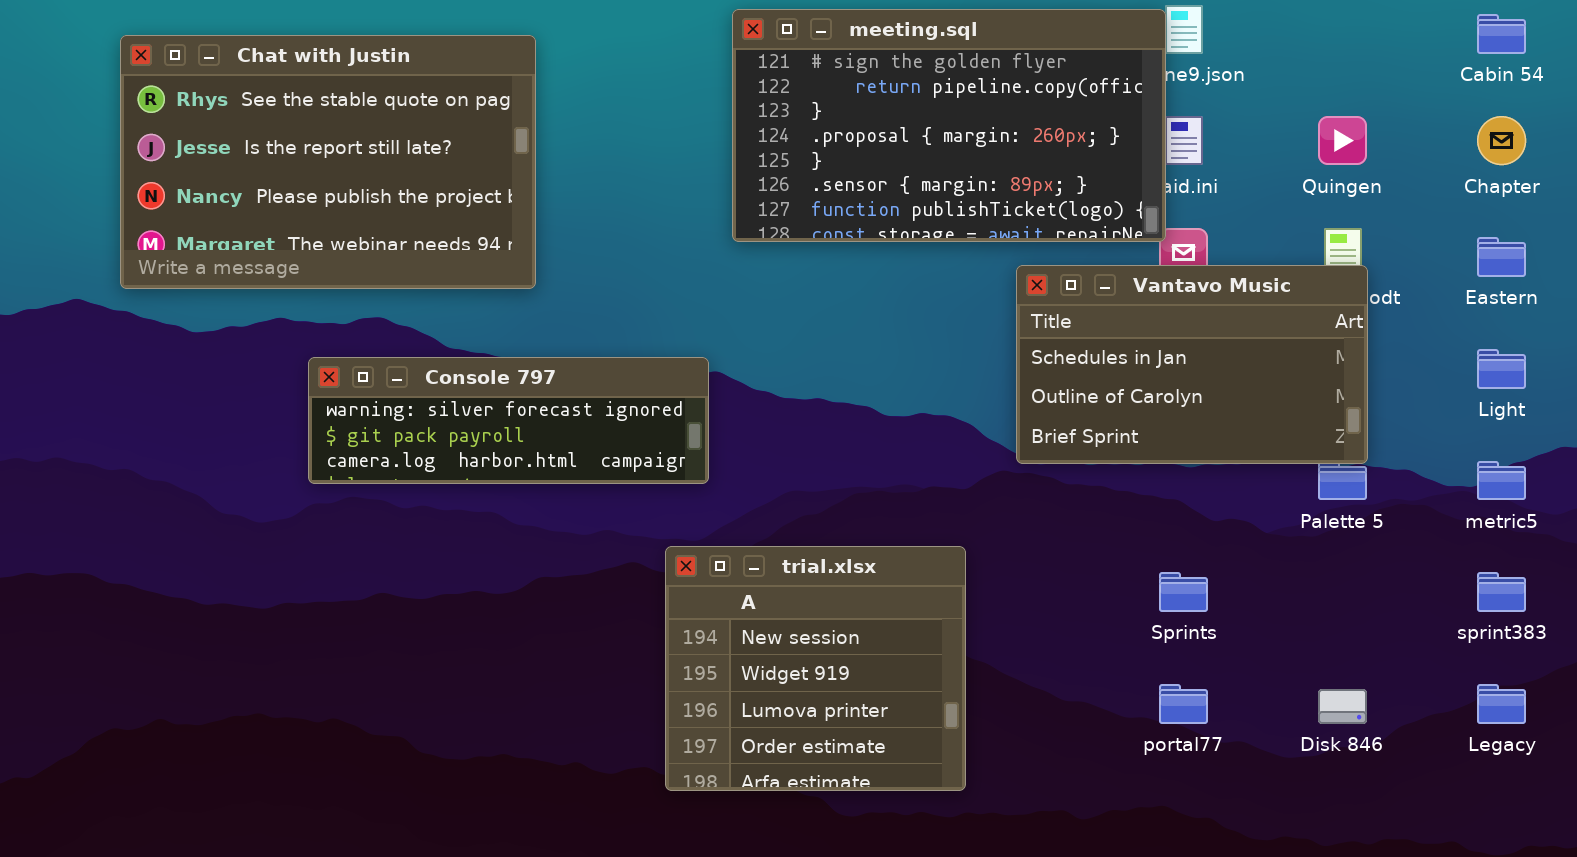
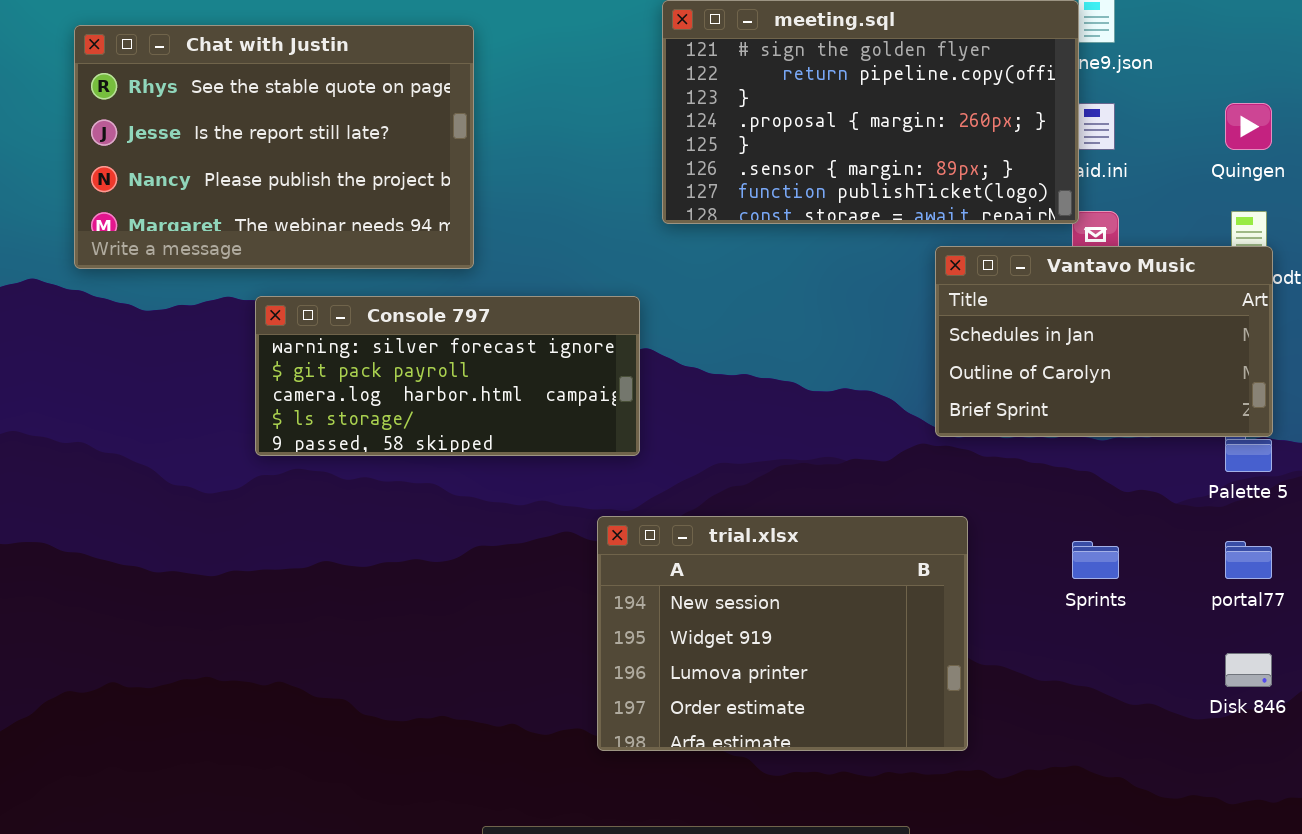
Console 797: [308,357,709,484] -> [255,296,640,456], resized
trial.xlsx: [665,546,966,791] -> [597,516,968,751], resized
portal77: [1159,684,1208,724] -> [1225,541,1272,579], moved

